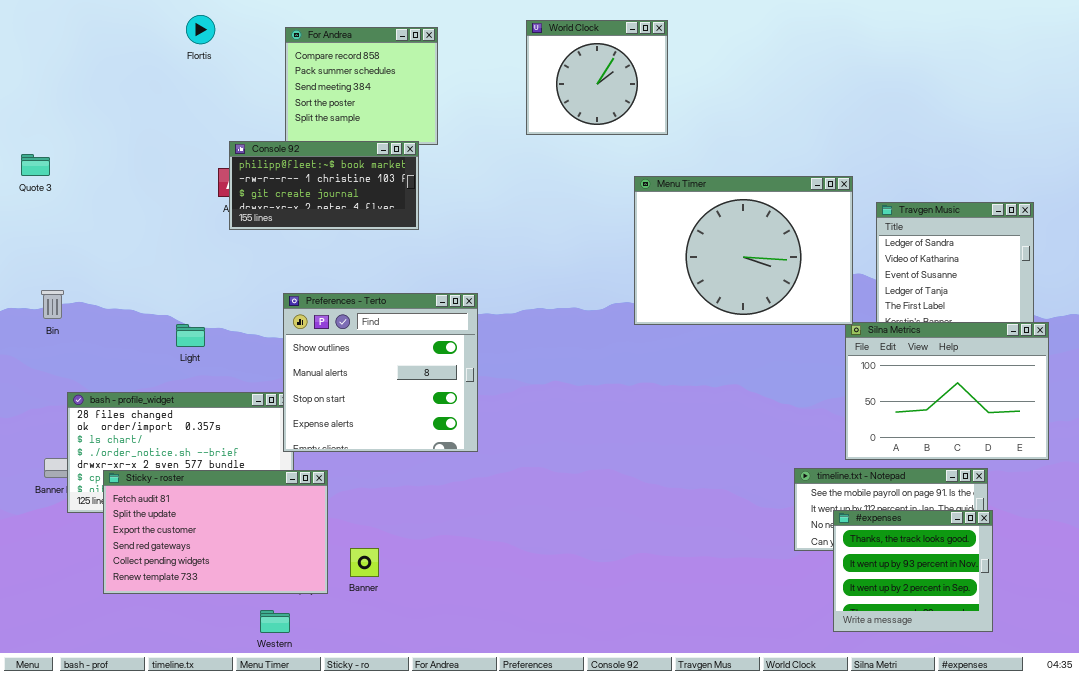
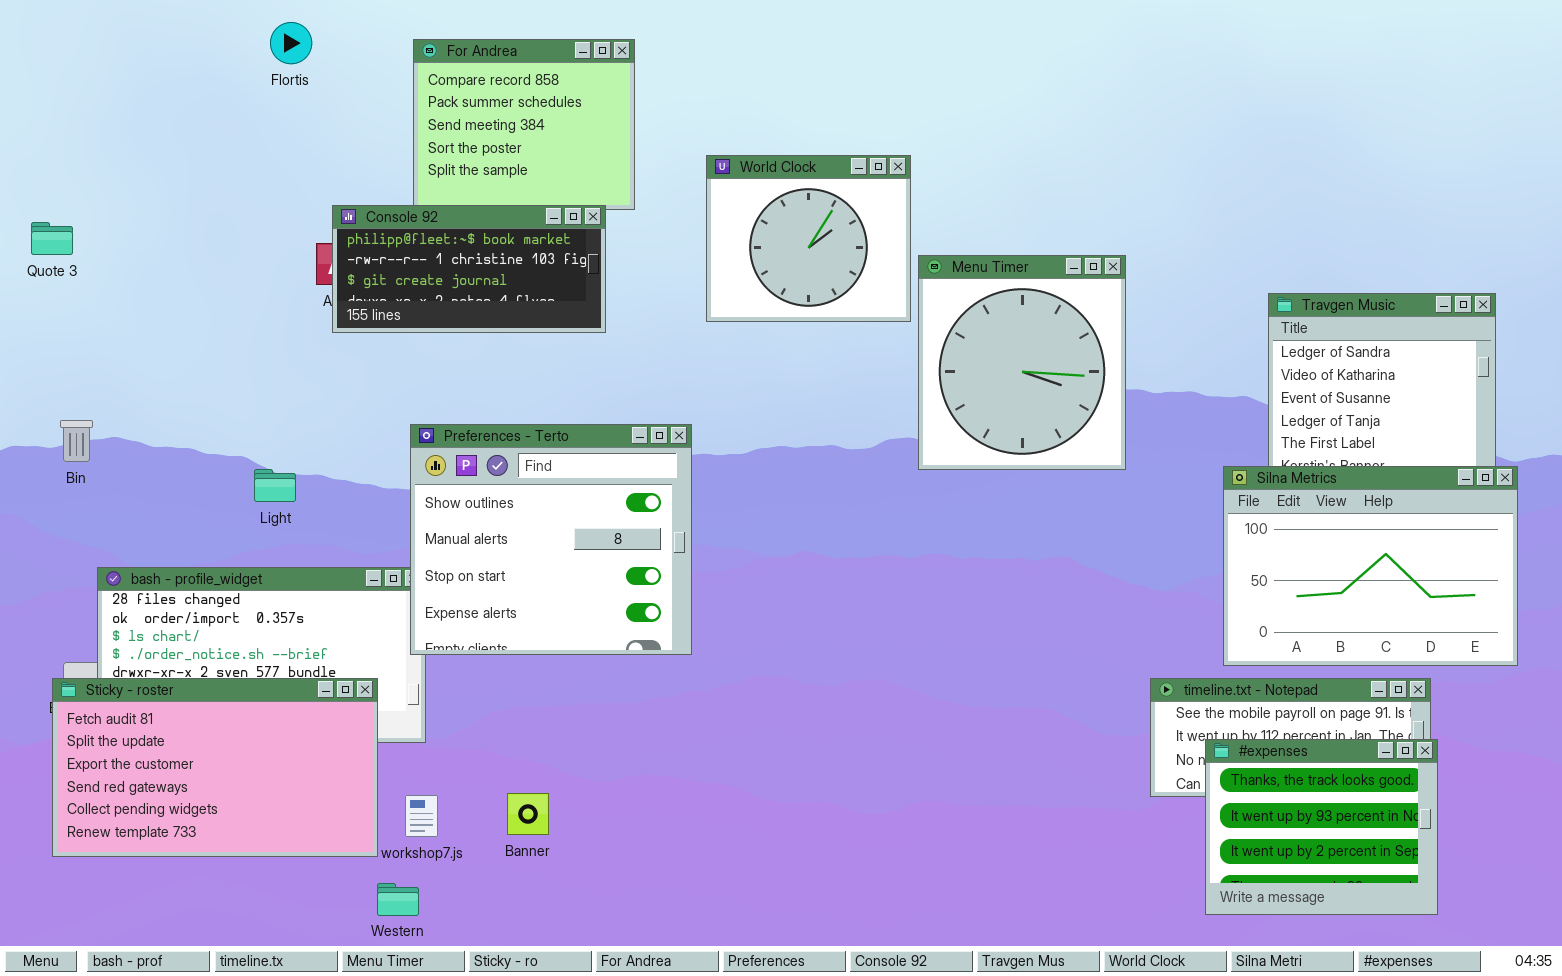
World Clock: [526,20,668,135] -> [706,155,911,322], moved
Menu Timer: [634,176,853,325] -> [918,255,1126,470], resized
Sticky - roster: [103,470,328,594] -> [52,678,378,857], moved

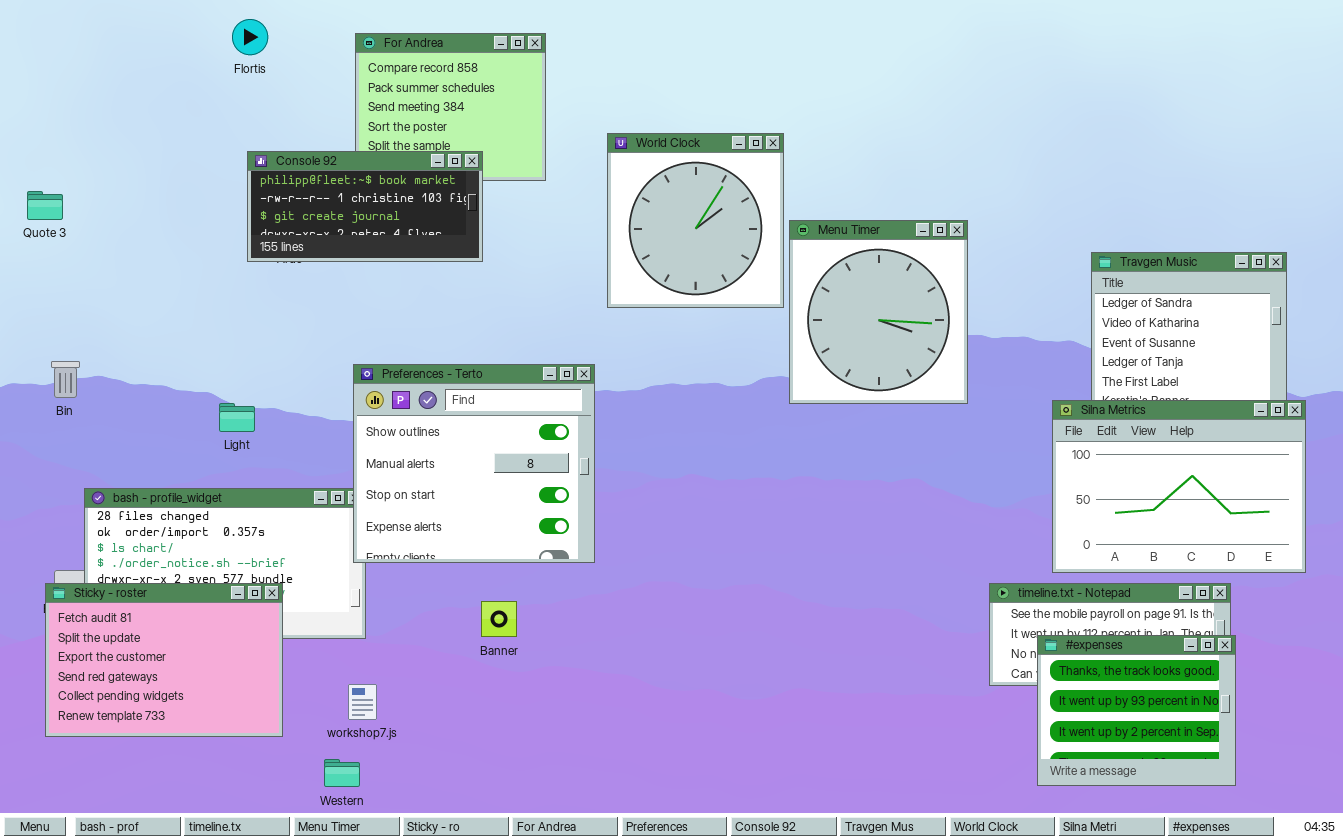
World Clock: [706,155,911,322] -> [607,133,784,308], resized
Console 92: [332,205,606,333] -> [247,151,483,262], moved
Sticky - roster: [52,678,378,857] -> [45,583,283,737], resized
Banner: [507,793,549,835] -> [481,601,517,637], moved

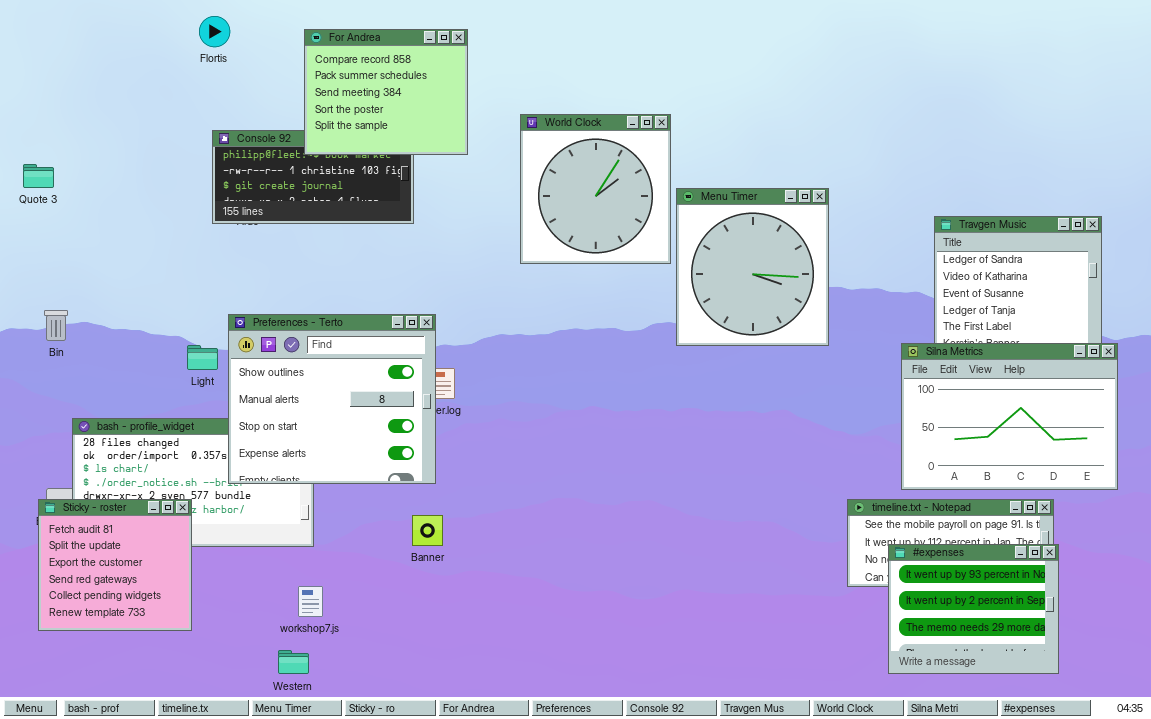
For Andrea: [355,33,546,181] -> [304,29,468,155], raised
Preferences - Terto: [353,364,595,563] -> [228,314,436,484], moved
Sticky - roster: [45,583,283,737] -> [38,499,192,631], resized
#expenses: [1037,635,1236,786] -> [888,544,1059,674], scrolled down 1 row

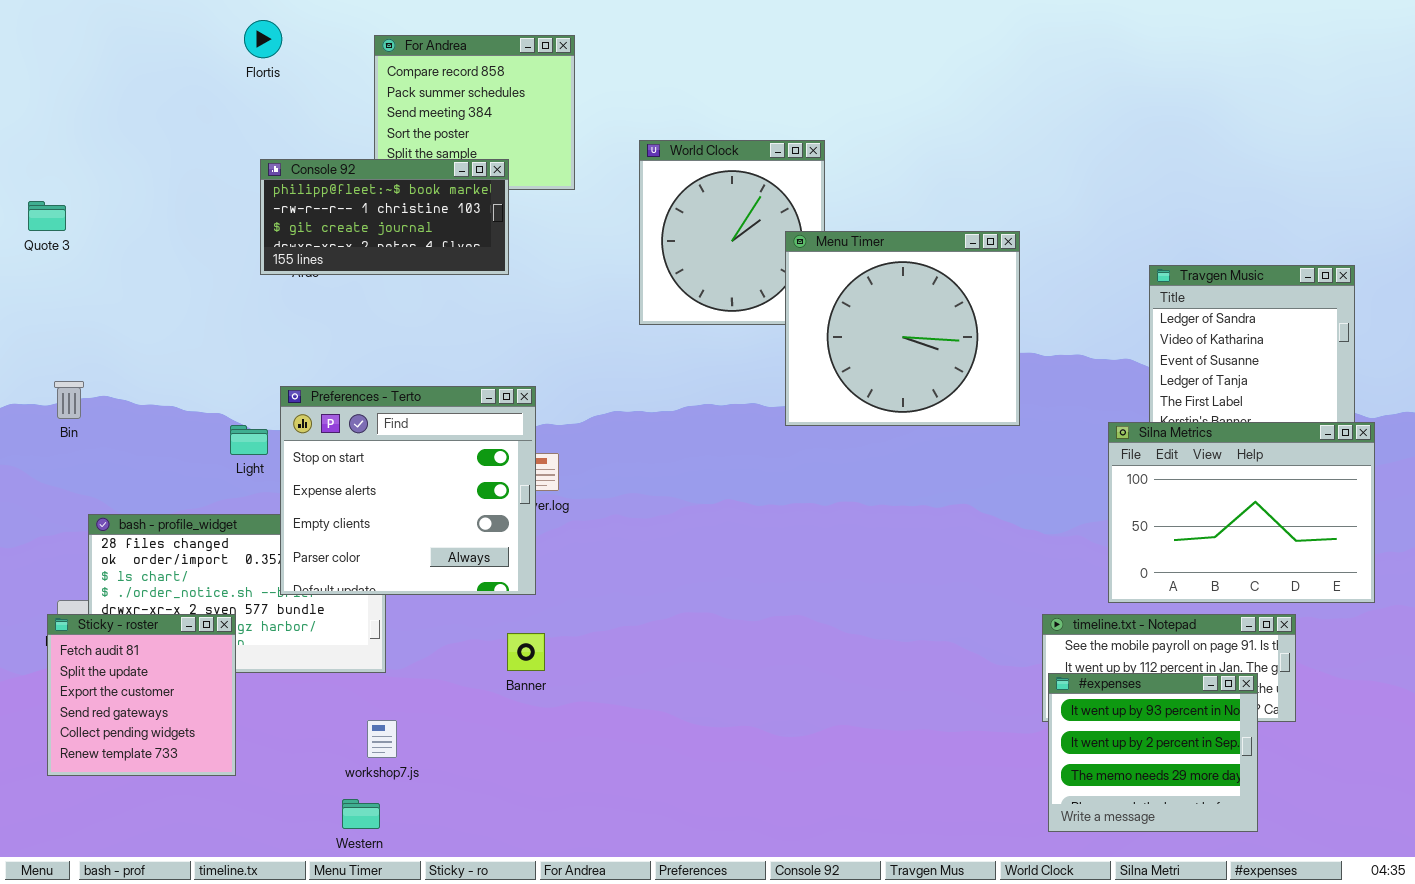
Console 92: [212,130,414,224] -> [260,159,509,275], raised
Menu Timer: [676,188,829,346] -> [785,231,1020,426], resized
Preferences - Terto: [228,314,436,484] -> [280,386,536,595], scrolled down 2 rows
#expenses: [888,544,1059,674] -> [1048,673,1258,832], moved

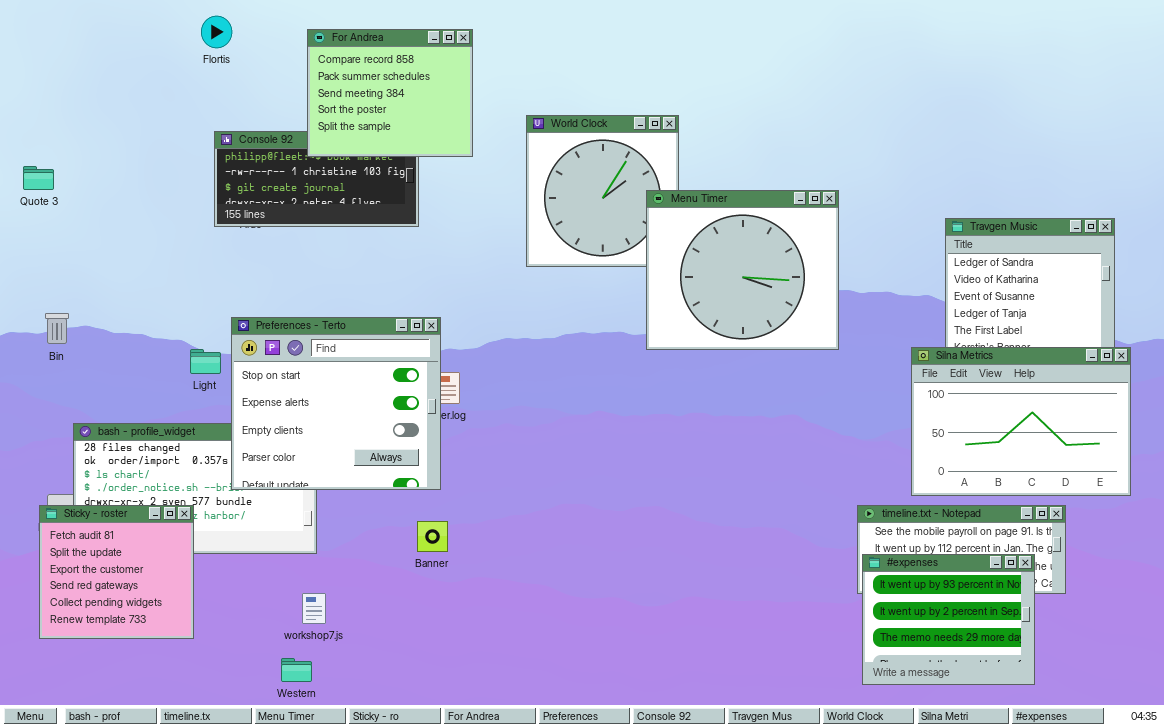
For Andrea: [374,35,575,190] -> [307,29,473,157], raised

